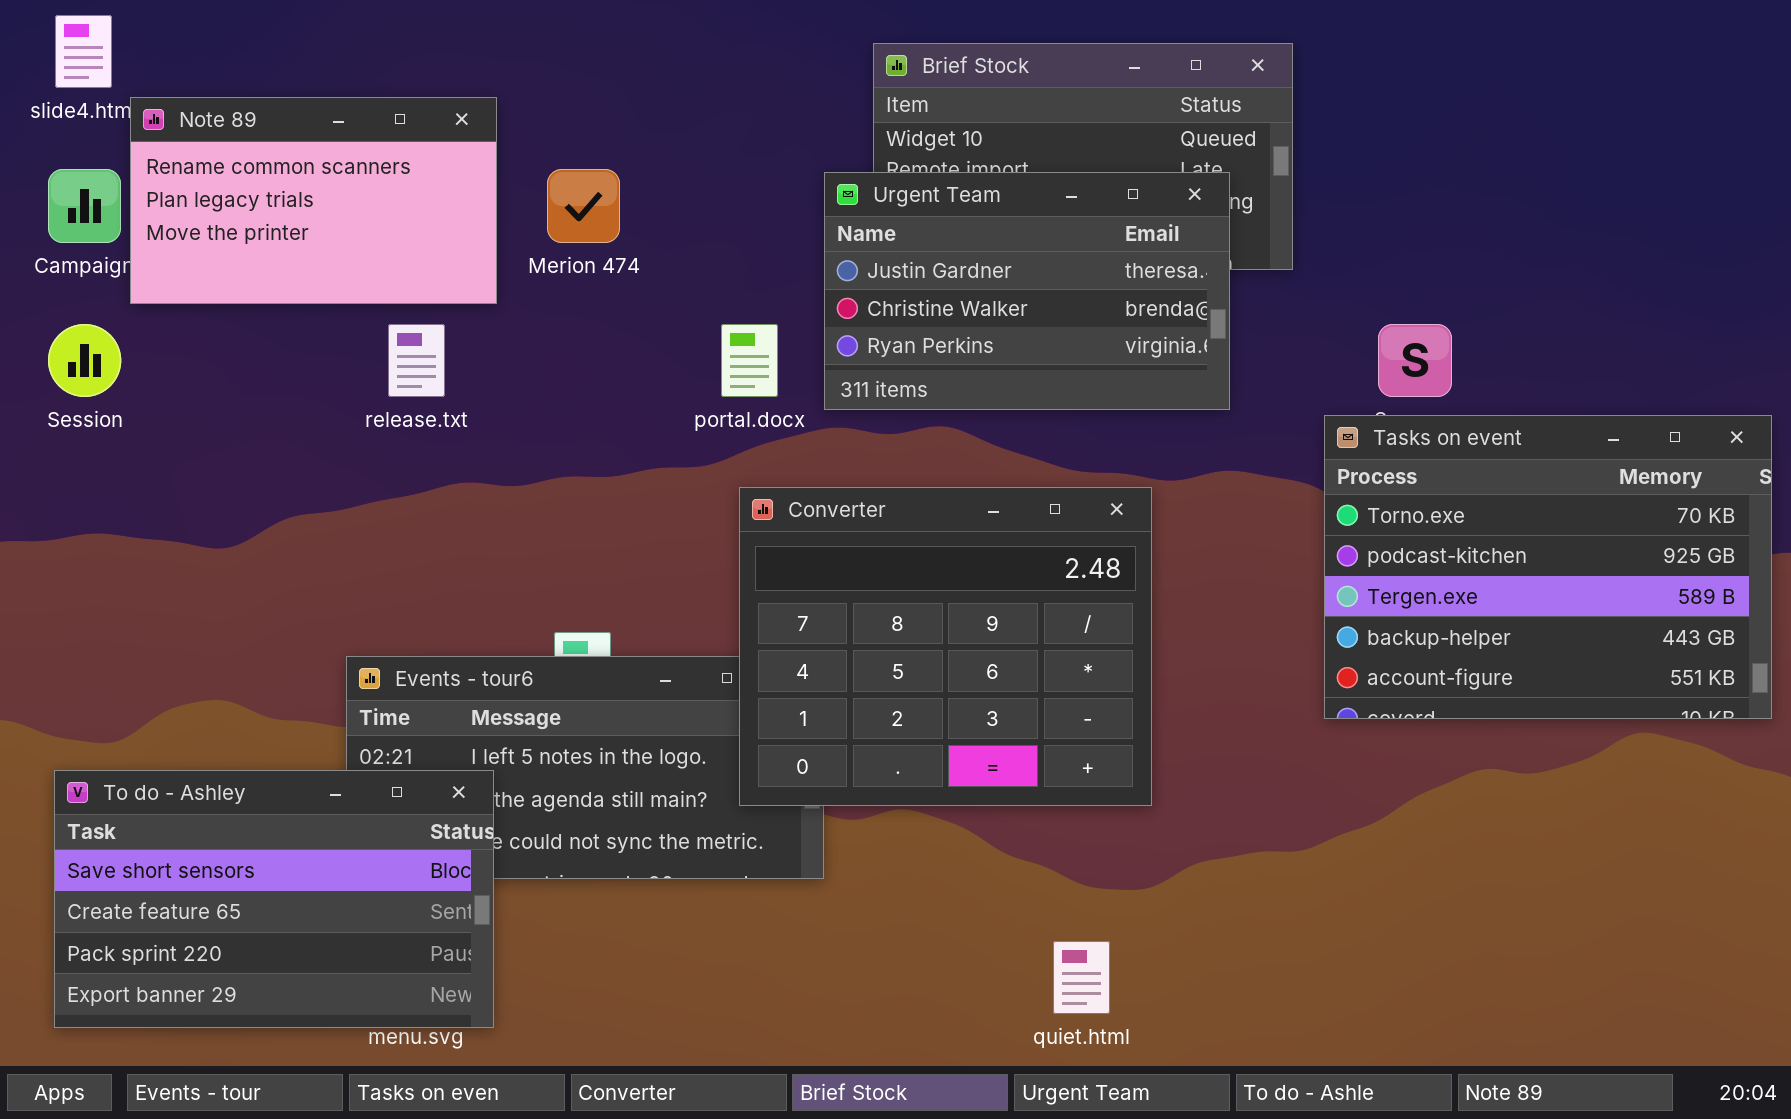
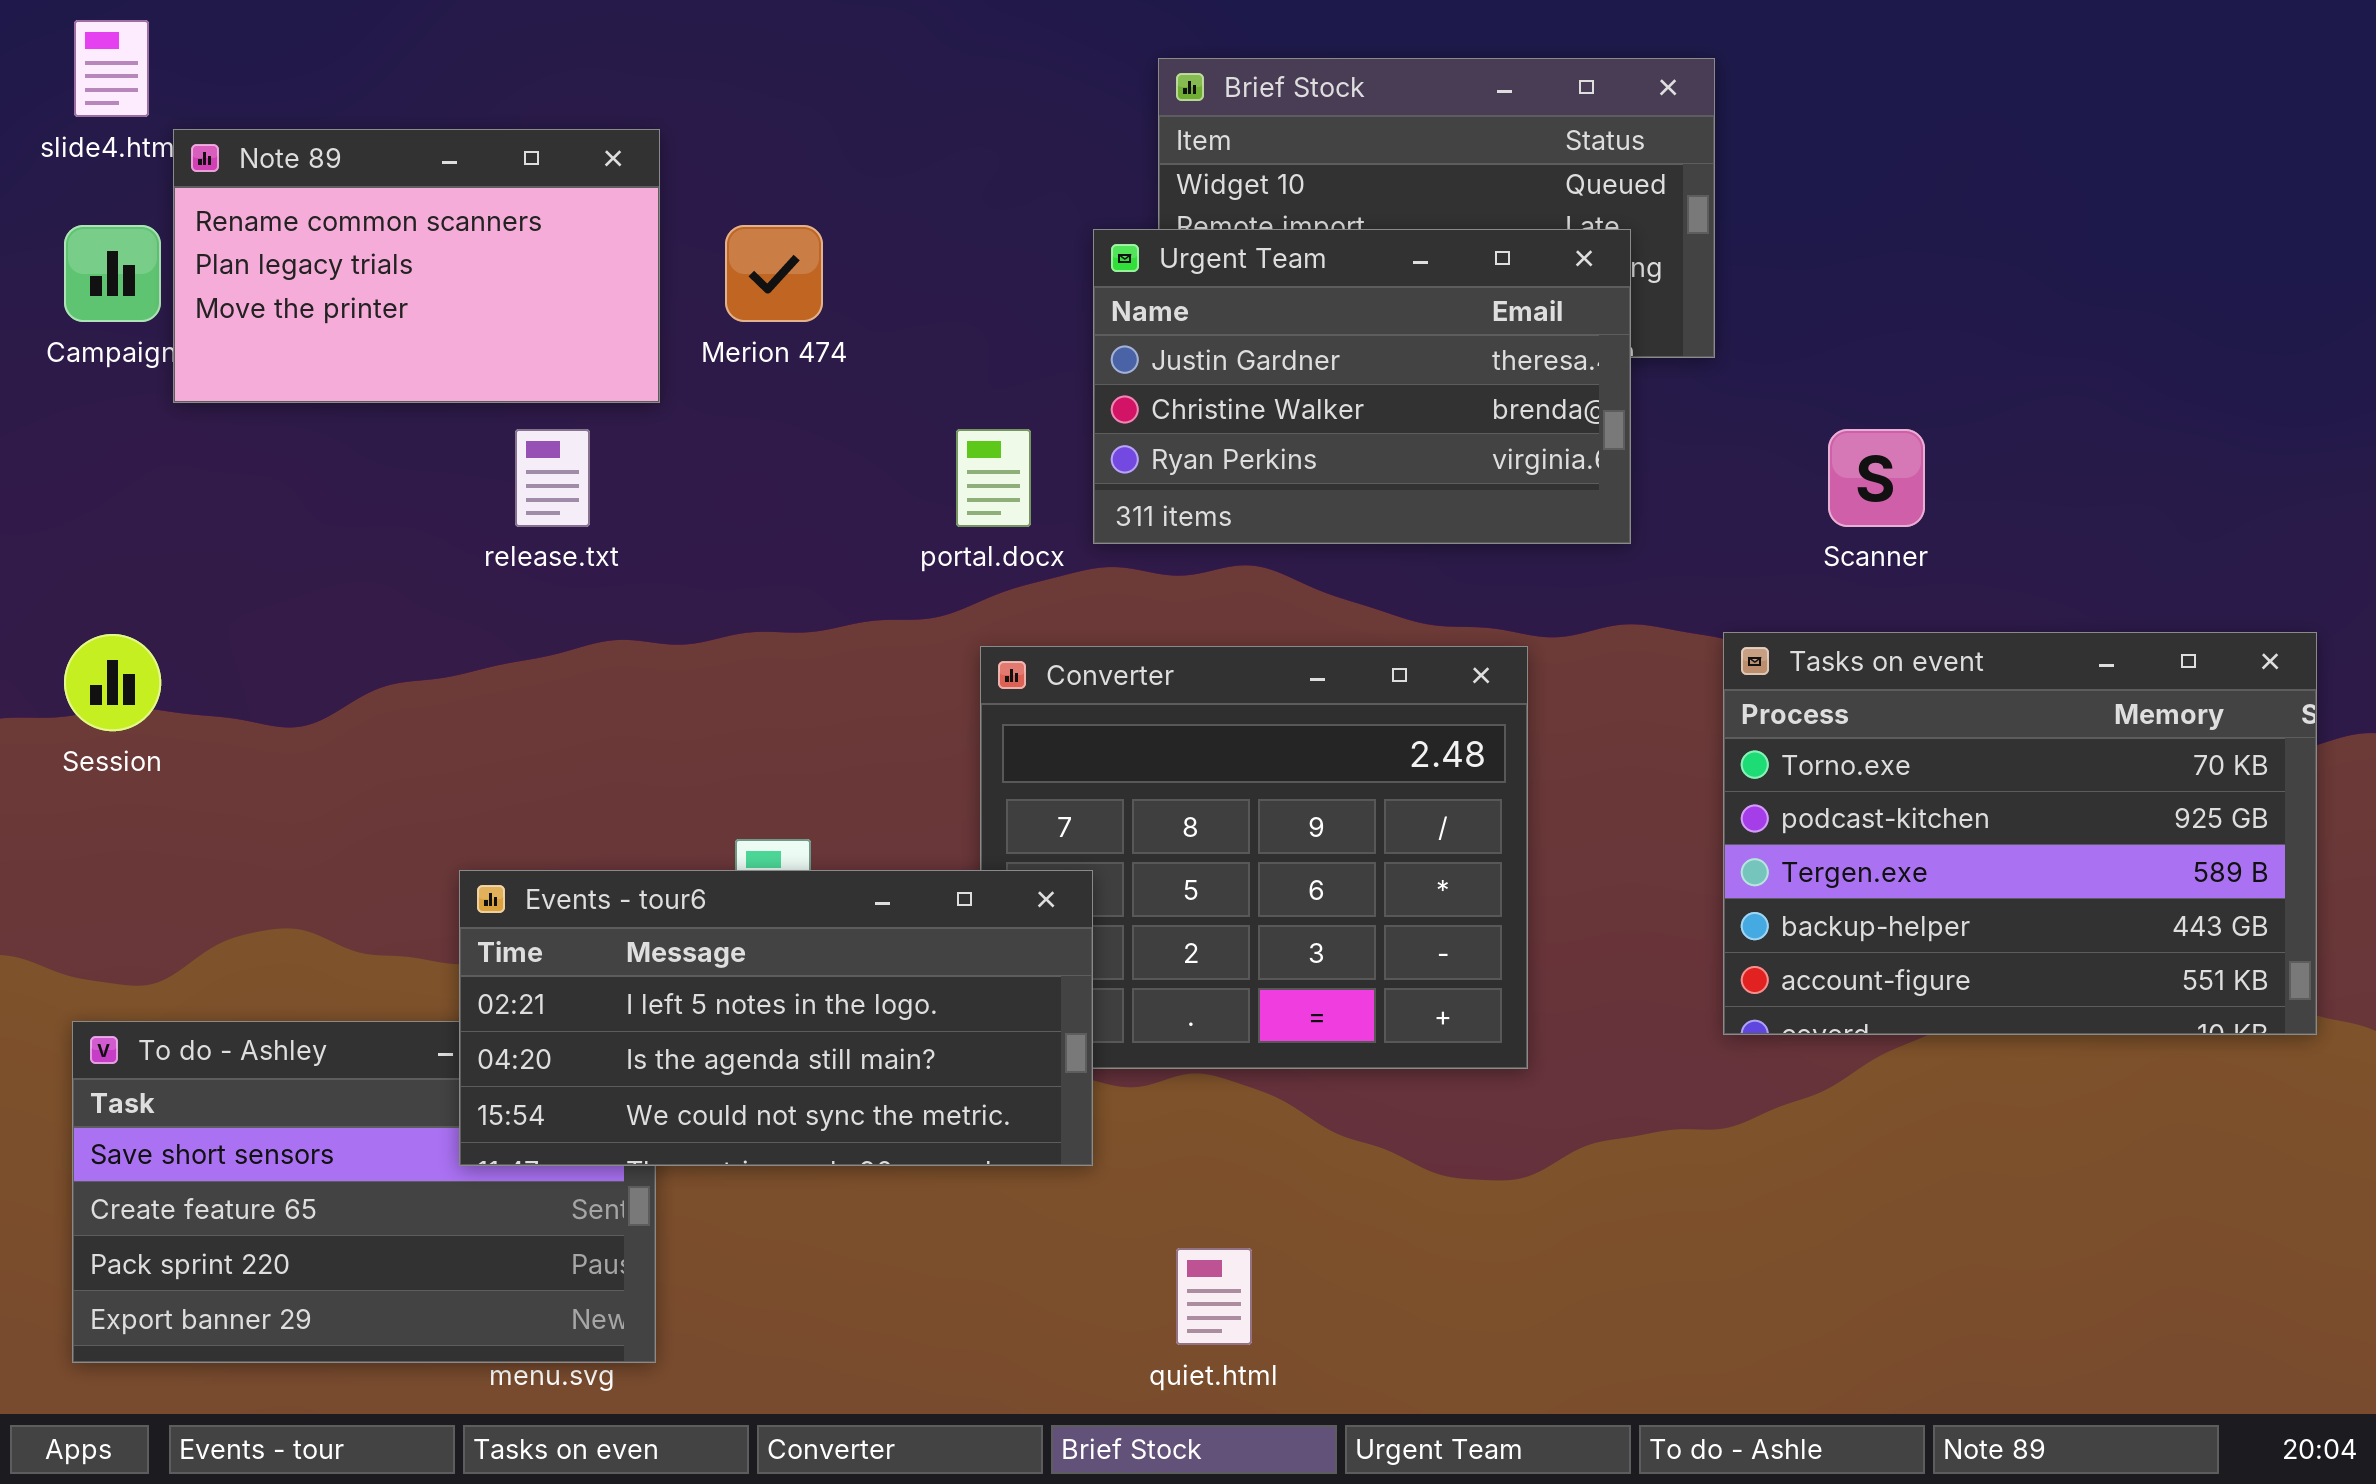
Session: [48,324,121,397] -> [64,634,161,731], moved
Tasks on event: [1324,415,1772,719] -> [1723,632,2317,1035], moved
Events - tour6: [346,656,824,879] -> [459,870,1093,1166], raised
quiet.html: [1053,941,1110,1014] -> [1176,1248,1252,1345], moved

